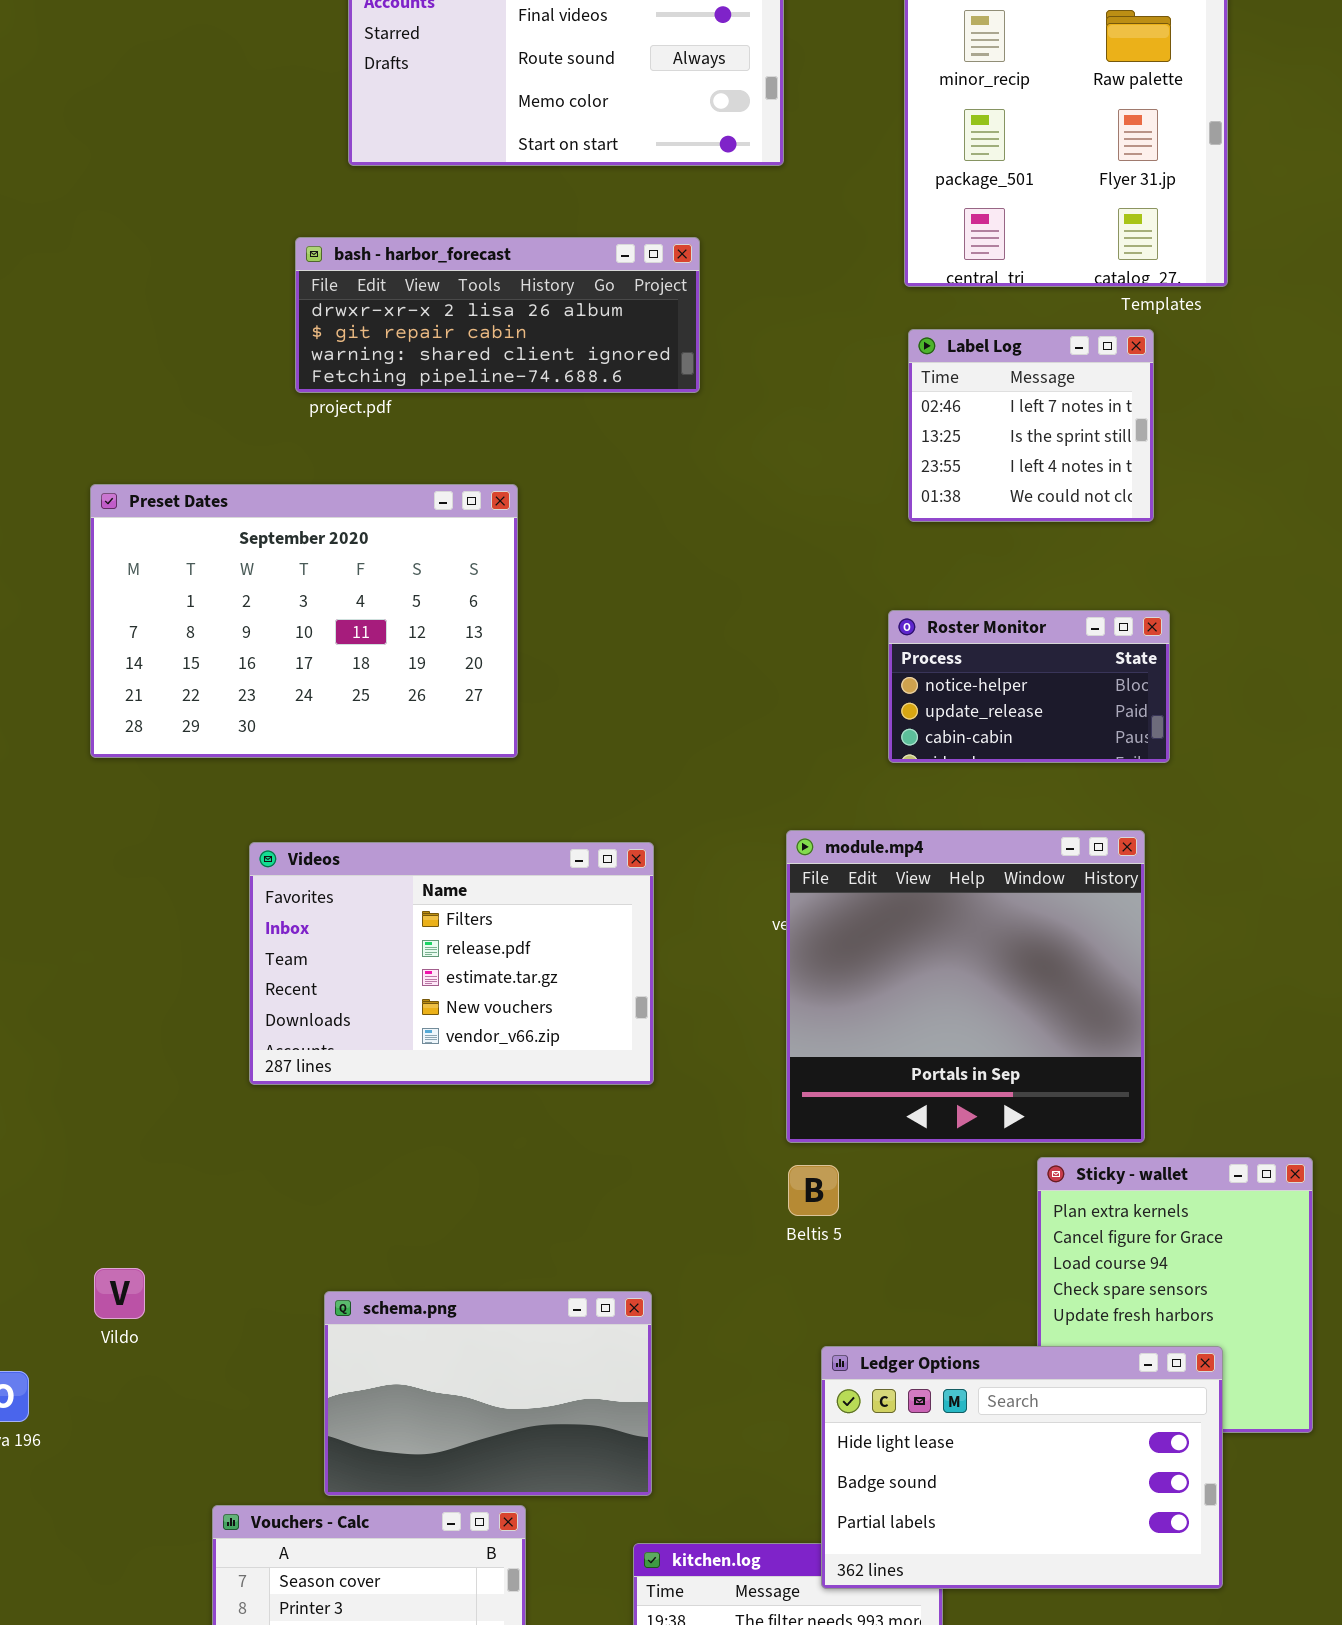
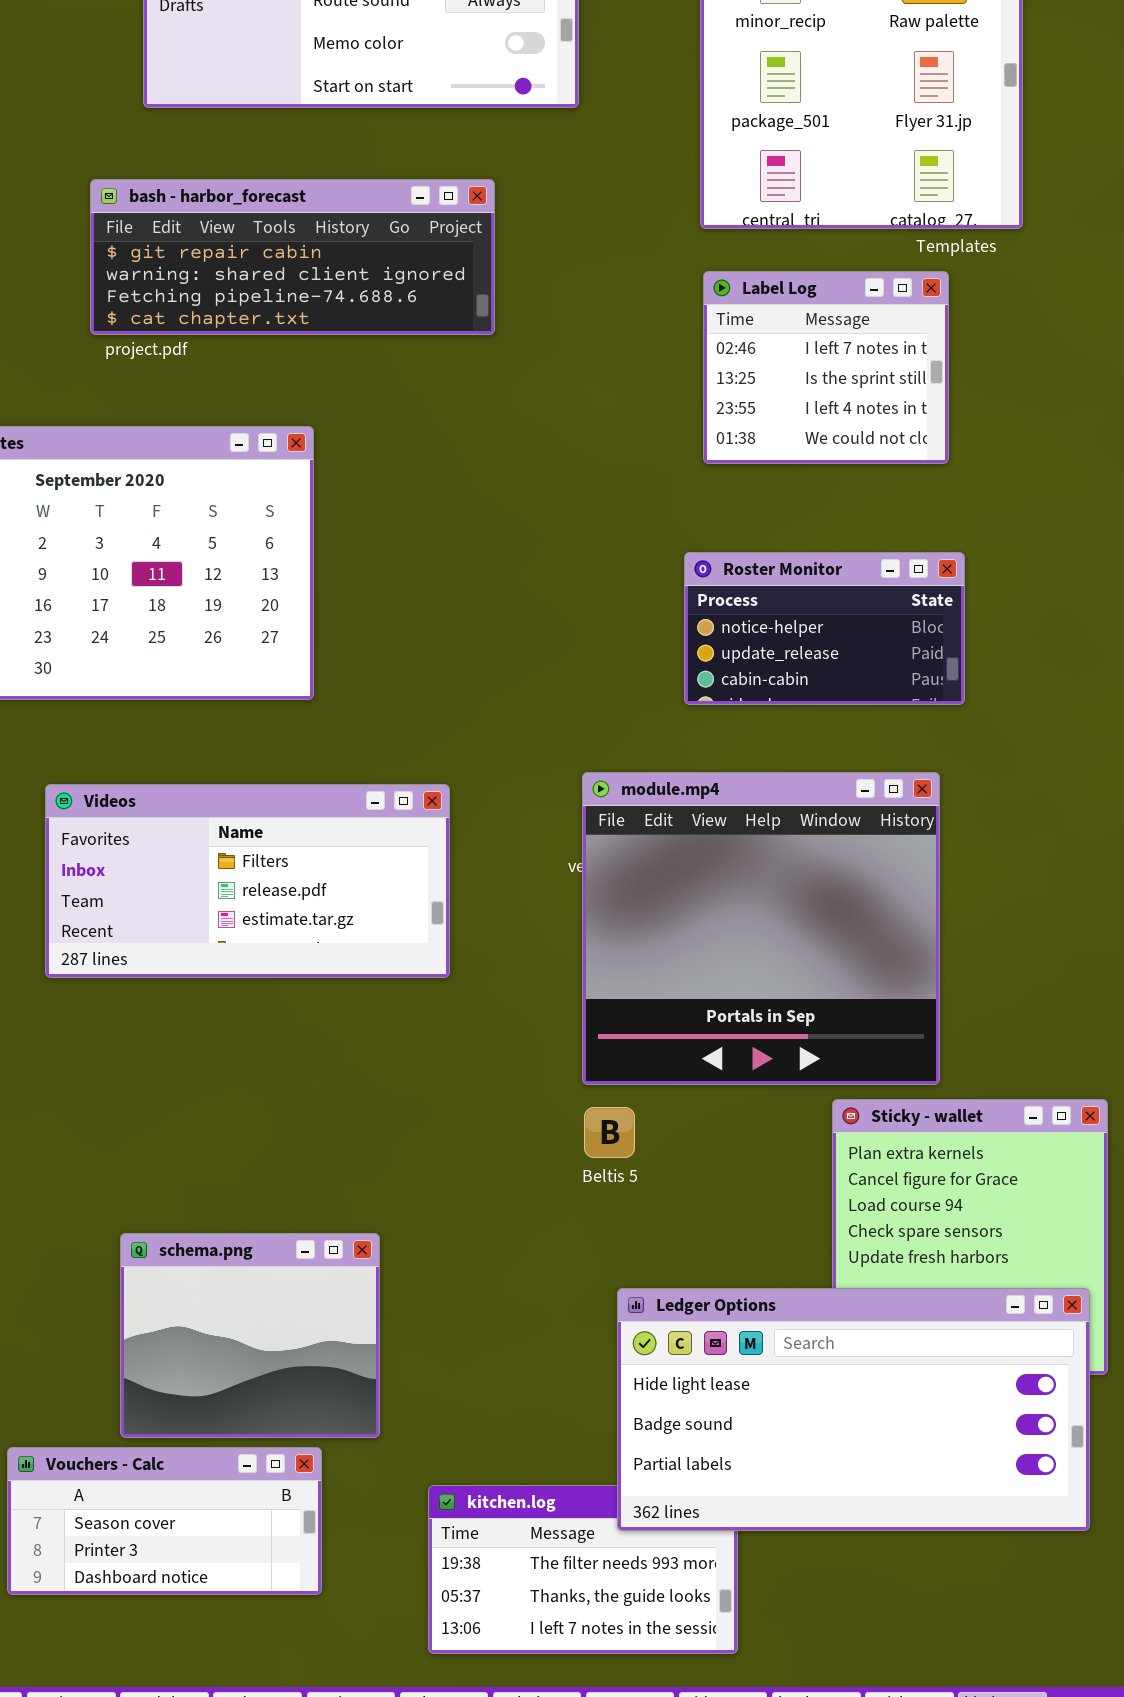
bash - harbor_forecast: [295,237,700,393] -> [90,179,495,335], scrolled down 1 row
Videos: [249,842,654,1085] -> [45,784,450,978], resized
schema.png: [324,1291,652,1496] -> [120,1233,380,1438], resized
Ledger Options: [821,1346,1223,1589] -> [617,1288,1090,1531], resized

